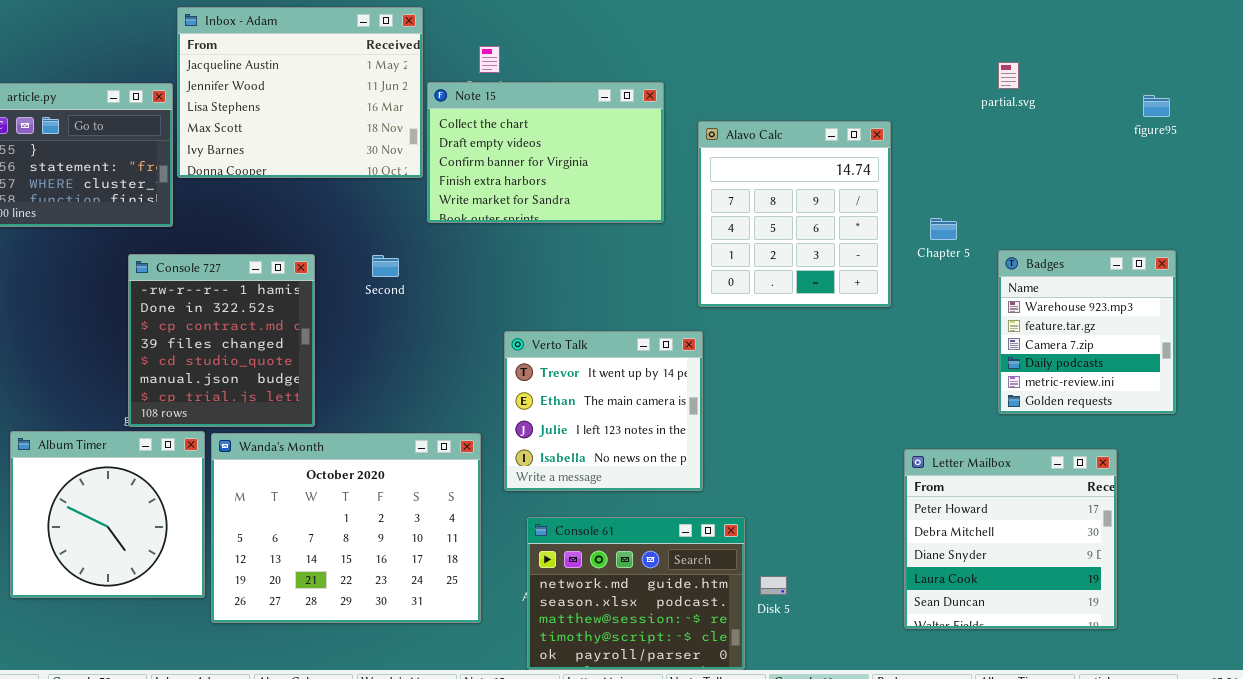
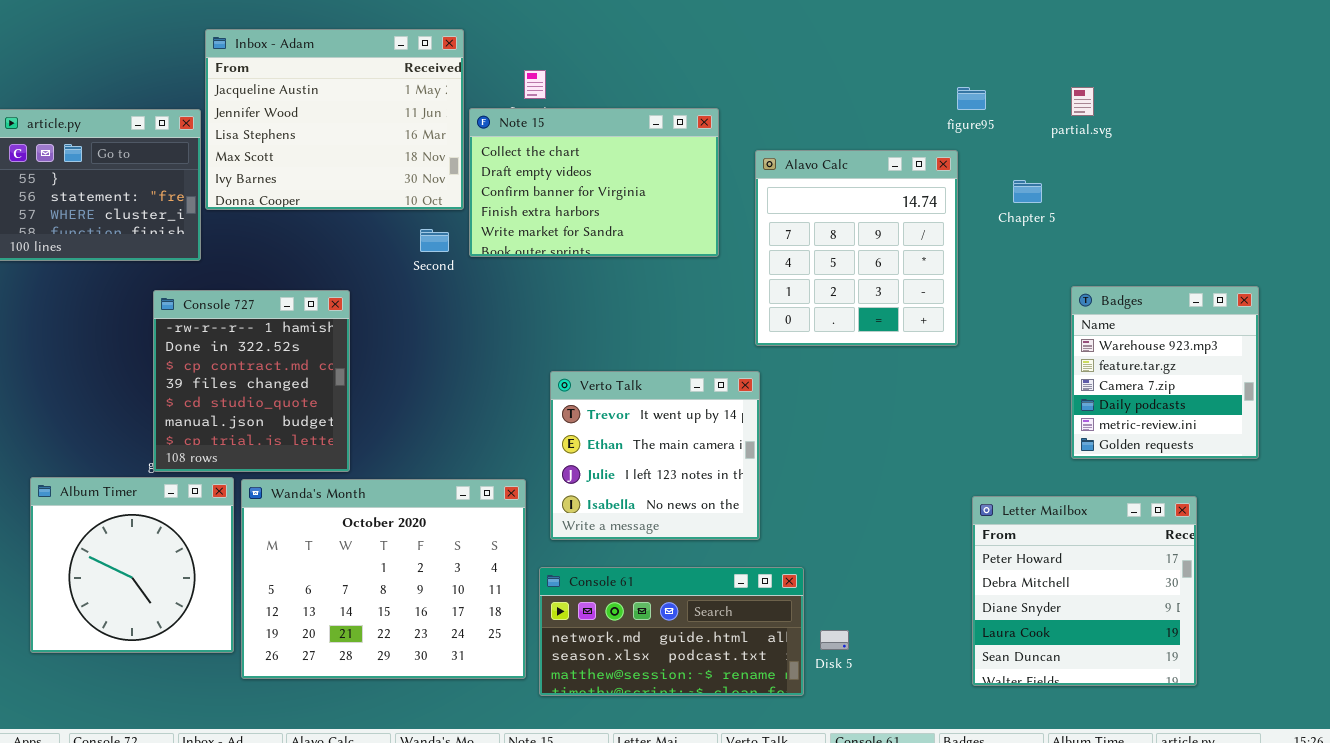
figure95: [1143,95,1170,117] -> [957,87,986,110], moved
Chapter 5: [930,218,957,240] -> [1013,180,1042,203], moved
Second: [372,255,399,277] -> [420,229,449,252], moved
Console 61: [527,517,745,670] -> [539,567,804,696], resized

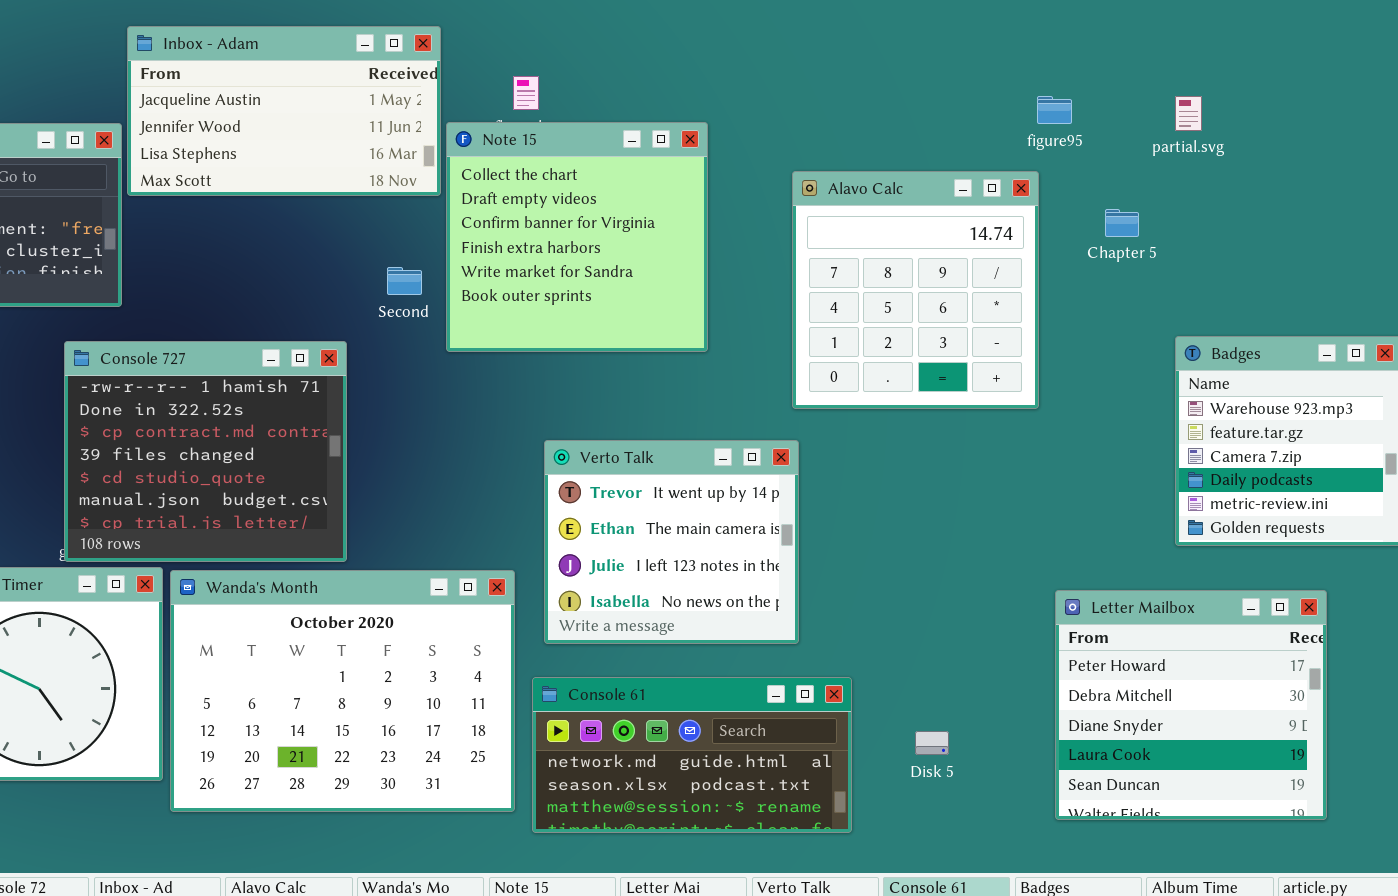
Inbox - Adam: [205,29,464,210] -> [127,26,441,196], resized
Note 15: [469,108,719,257] -> [446,122,708,352], resized
Console 727: [153,290,350,472] -> [64,341,347,562], resized
Disk 5: [820,630,849,650] -> [915,731,949,755], moved

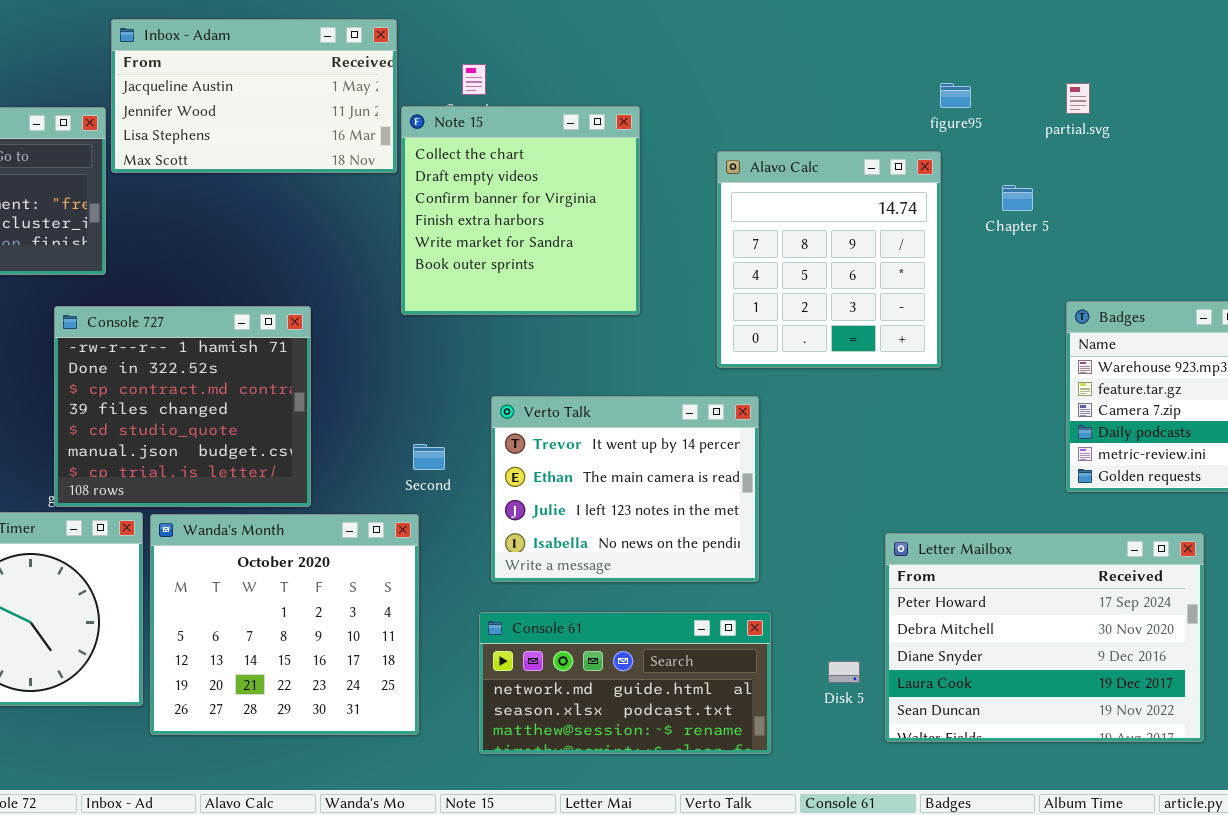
Second: [387,267,422,295] -> [413,444,445,470], moved
Verto Talk: [544,440,799,644] -> [491,396,759,582], resized
Wanda's Month: [170,570,515,812] -> [150,514,419,735], resized
Letter Mailbox: [1055,590,1327,820] -> [885,533,1204,742], resized

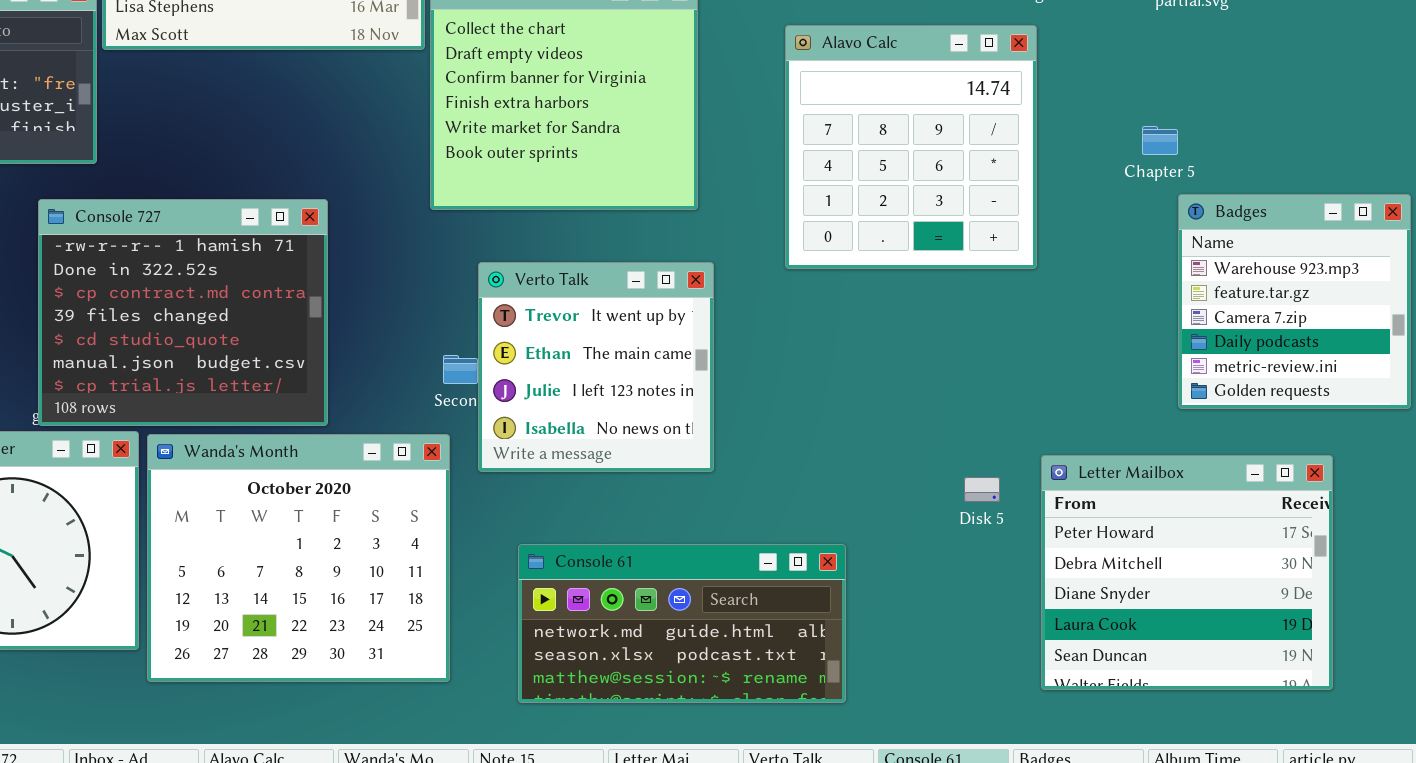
Chapter 5: [1002,185,1033,211] -> [1142,126,1178,155], moved
Verto Talk: [491,396,759,582] -> [478,262,714,472], moved, resized
Letter Mailbox: [885,533,1204,742] -> [1041,455,1333,690], resized
Disk 5: [828,661,860,683] -> [964,477,1000,502], moved

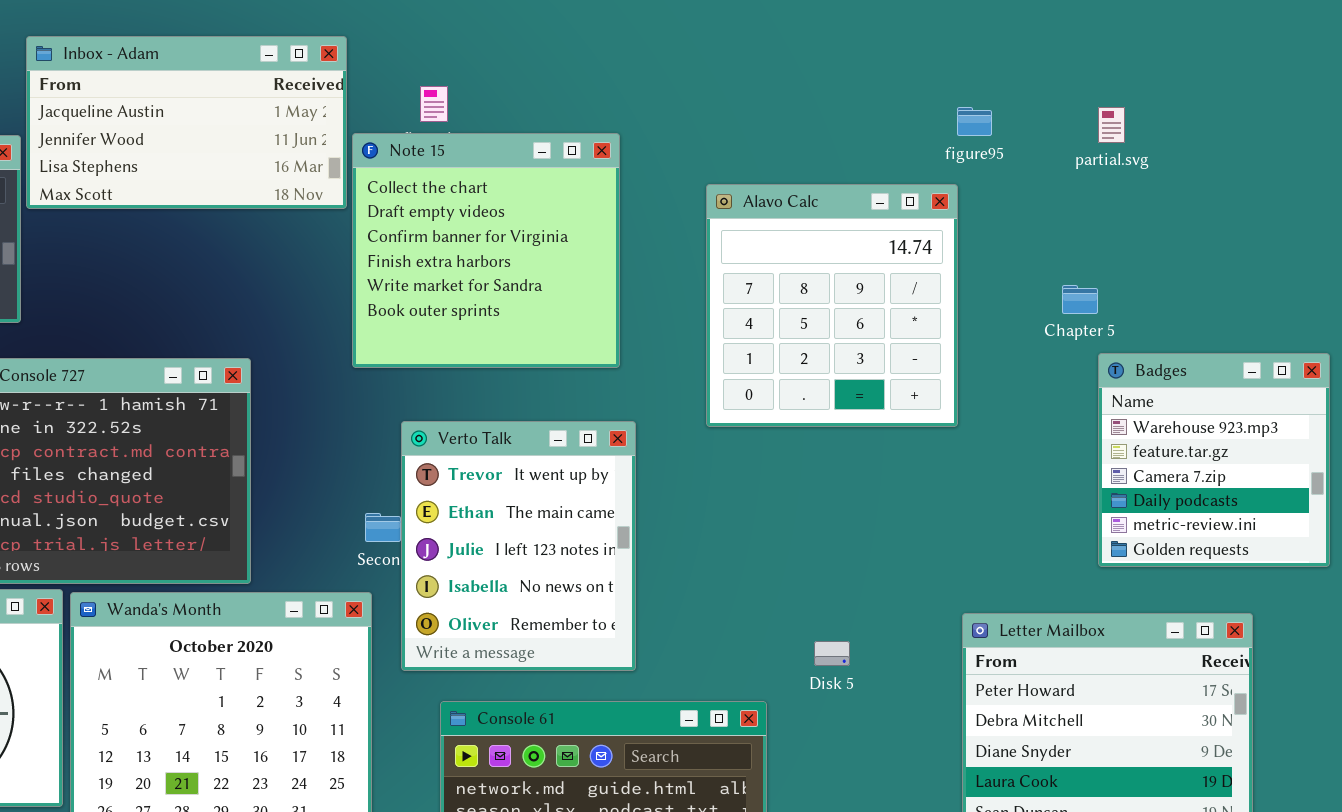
Verto Talk: [478,262,714,472] -> [401,421,636,671], resized
Disk 5: [964,477,1000,502] -> [814,641,850,666], moved

